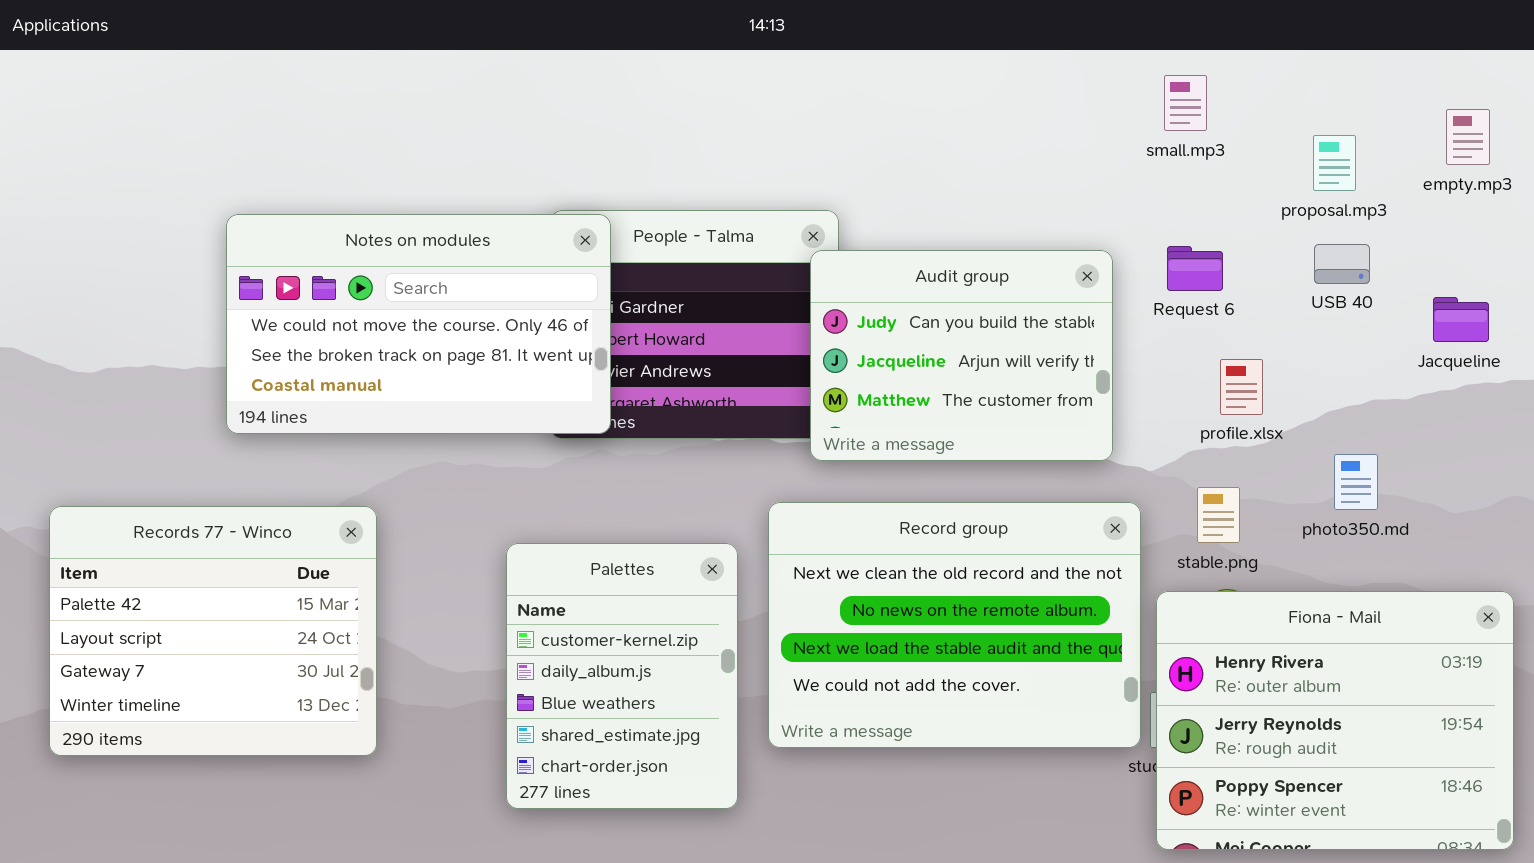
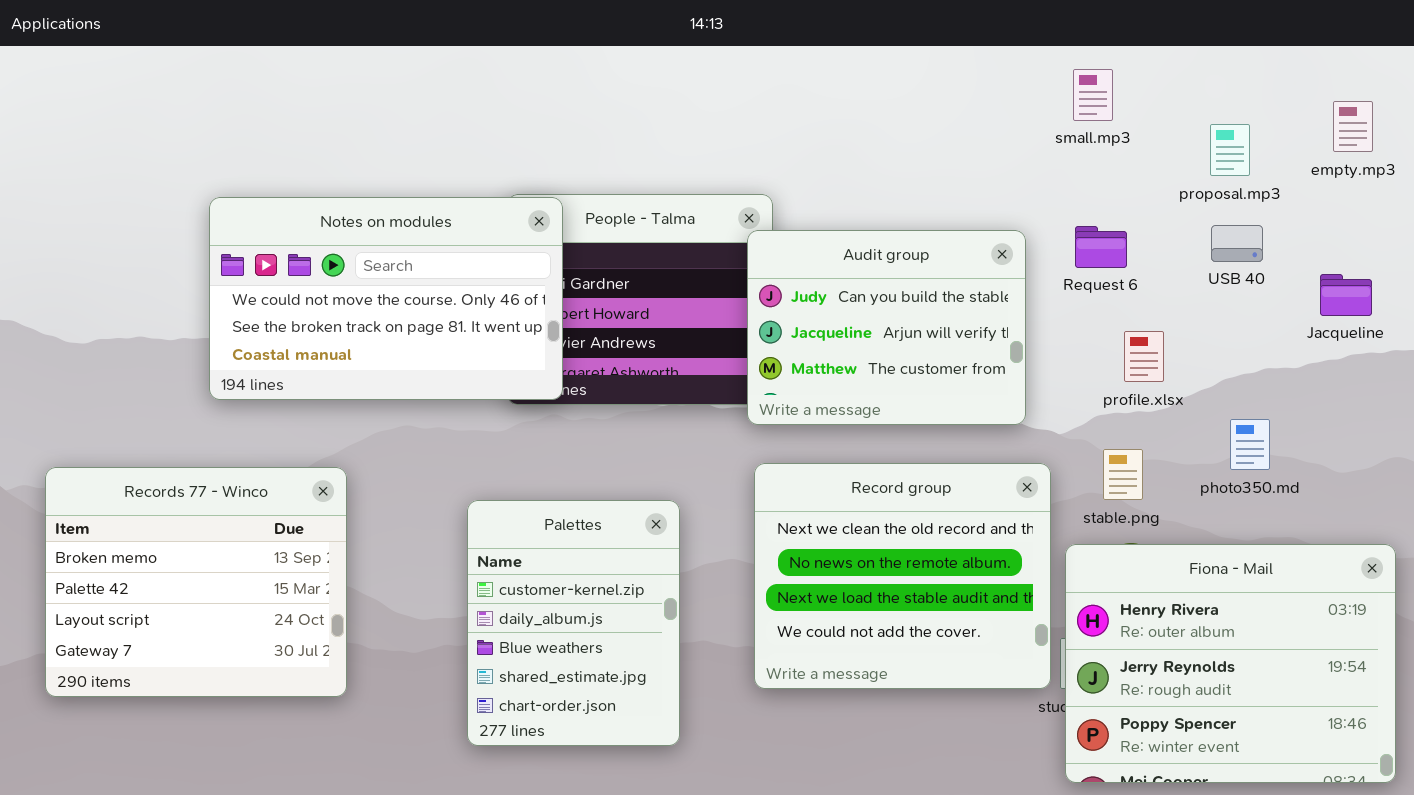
Record group: [768,502,1141,748] -> [754,463,1051,689], resized
Records 77 - Winco: [49,506,377,756] -> [45,467,347,697], scrolled up 1 row

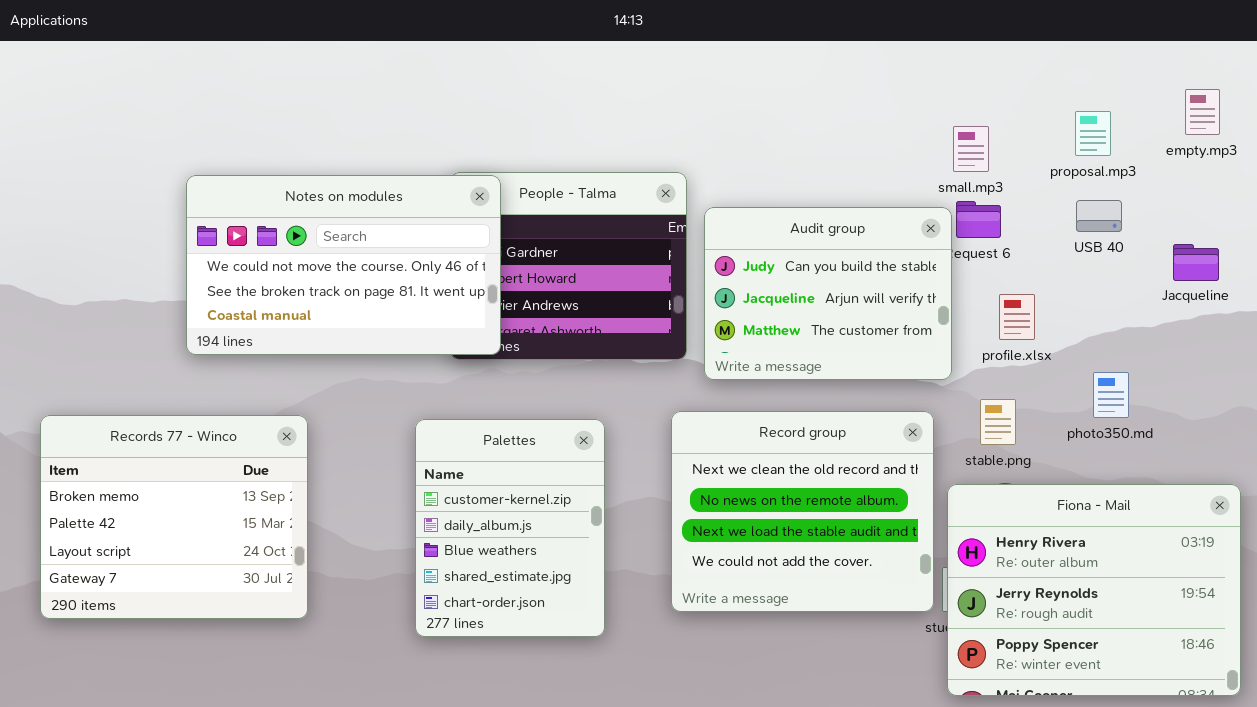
small.mp3: [1073,69,1113,121] -> [953,126,989,172], moved
Audit group: [747,230,1026,425] -> [704,207,952,380], moved
Palettes: [467,500,680,746] -> [415,419,605,637], moved

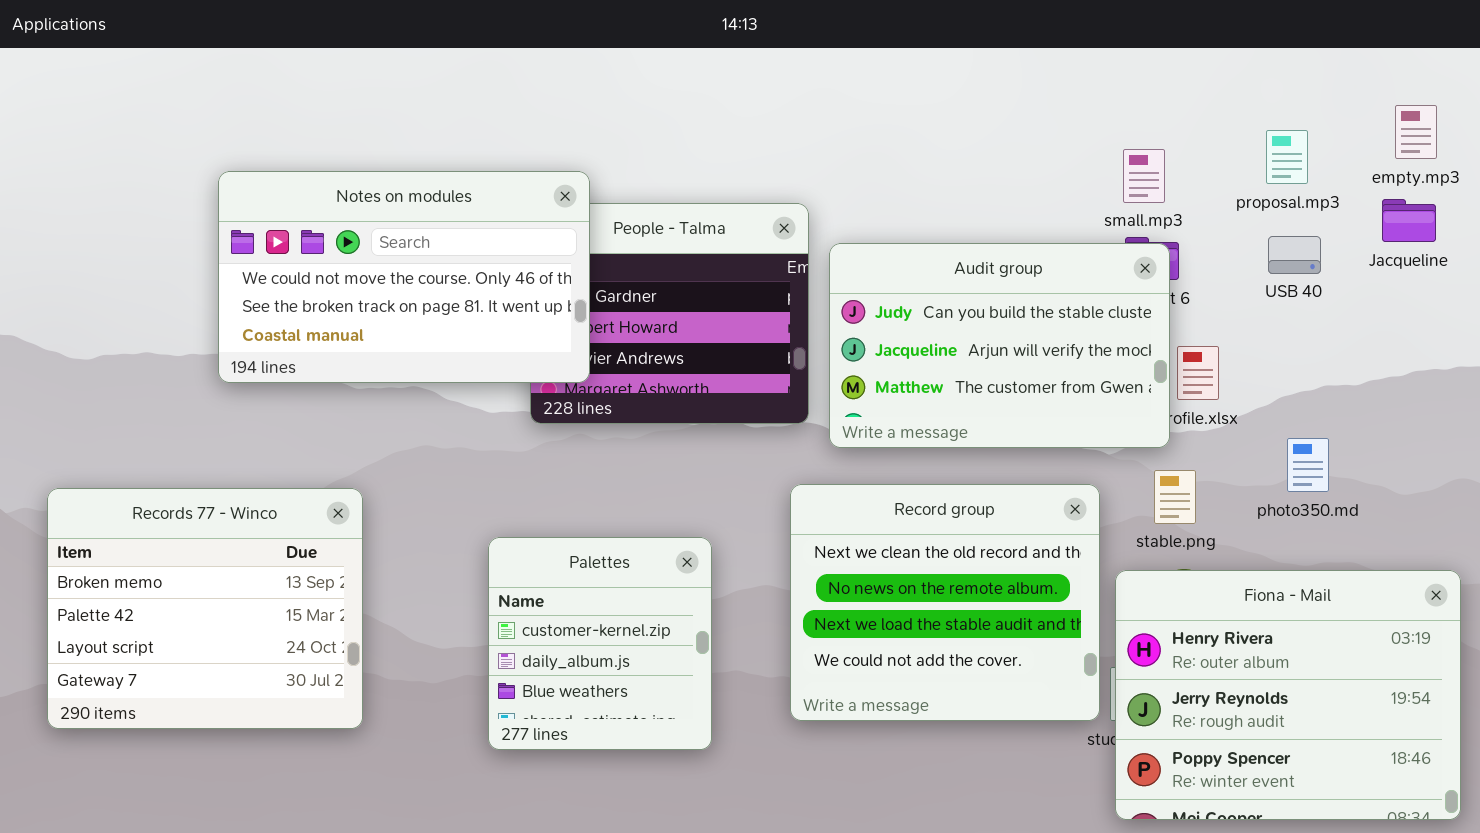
Notes on modules: [186,175,501,355] -> [218,171,590,383], moved
Audit group: [704,207,952,380] -> [829,243,1170,448], resized
Jacqueline: [1173,244,1219,281] -> [1382,199,1436,242], moved
Palettes: [415,419,605,637] -> [488,537,712,750], resized

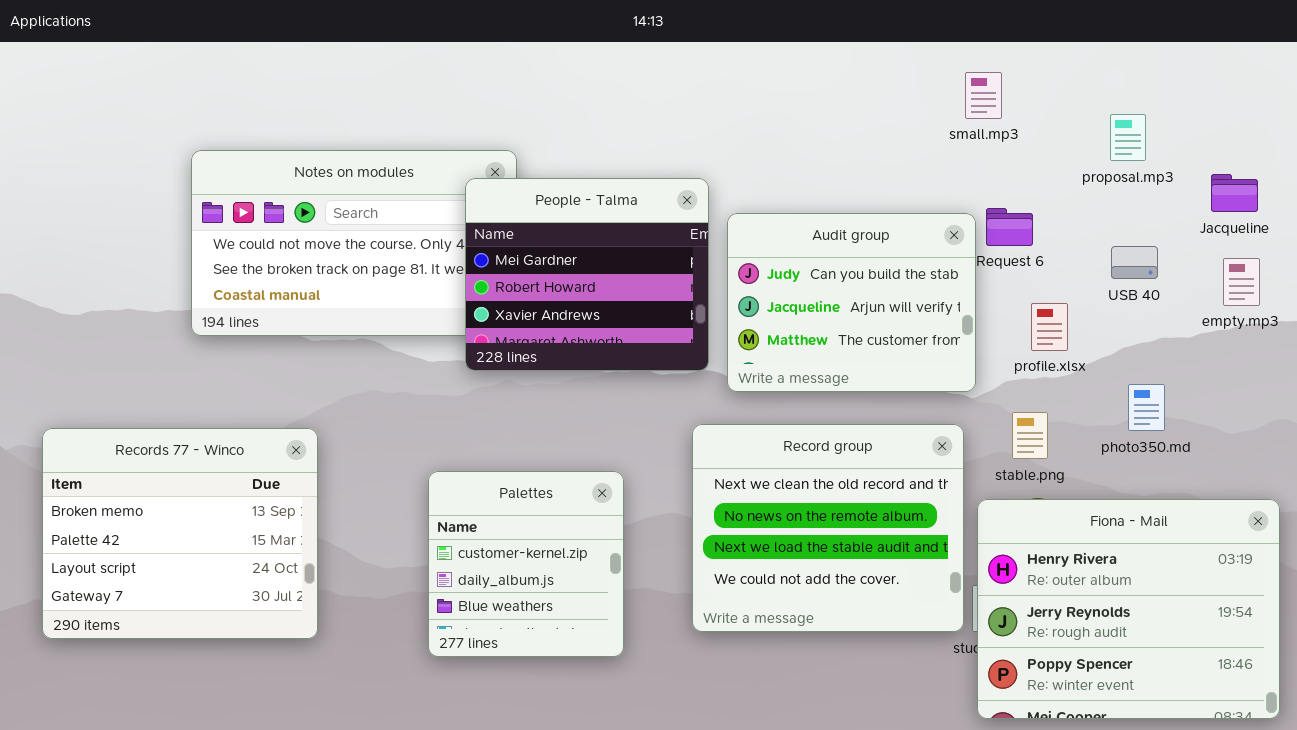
empty.mp3: [1395,105,1437,159] -> [1223,258,1260,306], moved
small.mp3: [1123,149,1165,203] -> [965,72,1002,119], moved
People - Talma: [530,203,809,424] -> [465,178,709,371], raised
USB 40: [1268,236,1321,274] -> [1111,246,1158,279], moved
Audit group: [829,243,1170,448] -> [727,213,976,392], resized

